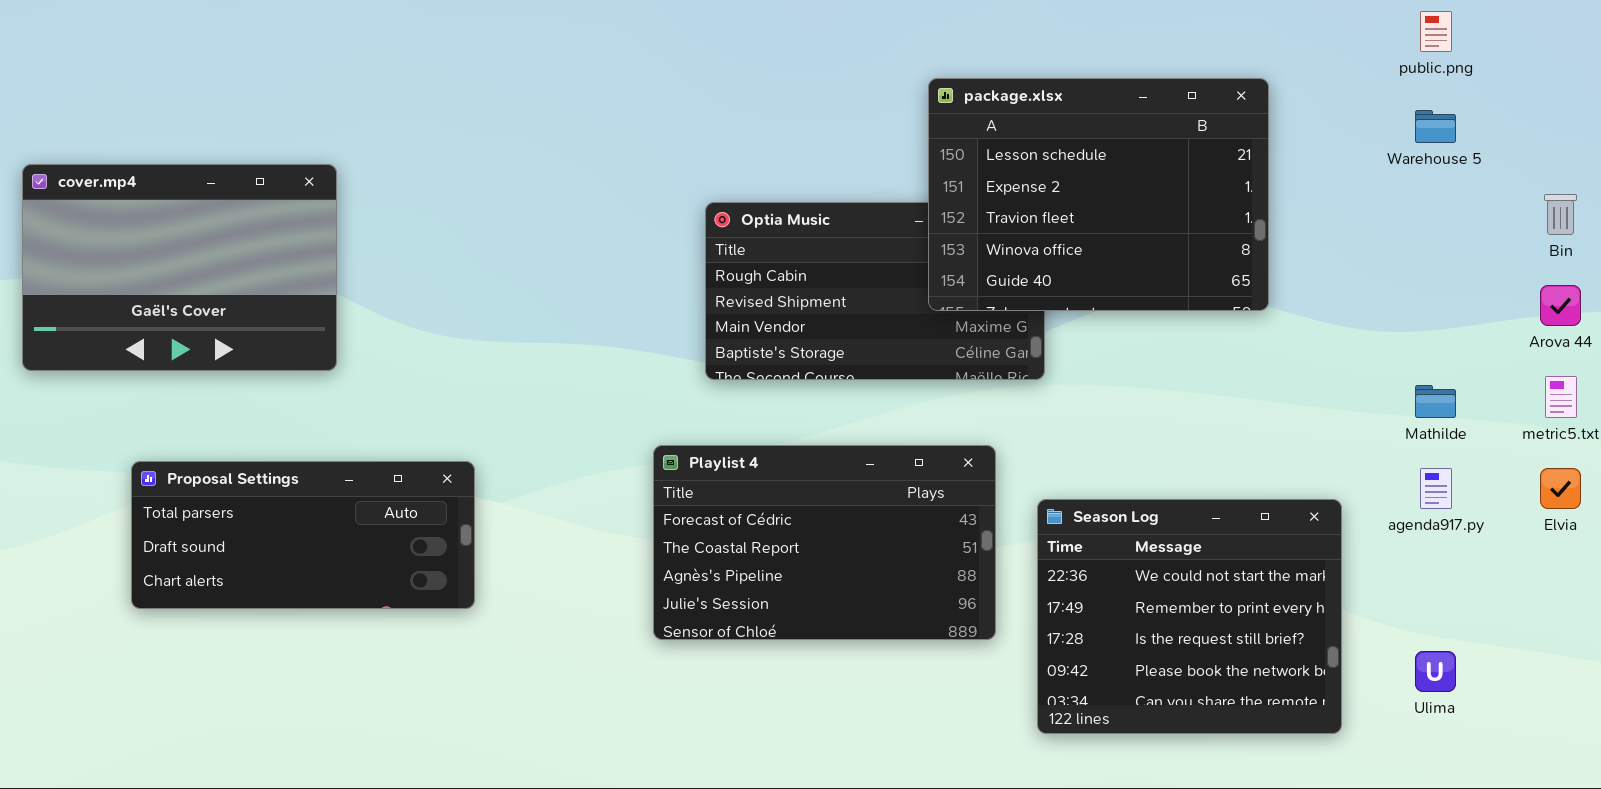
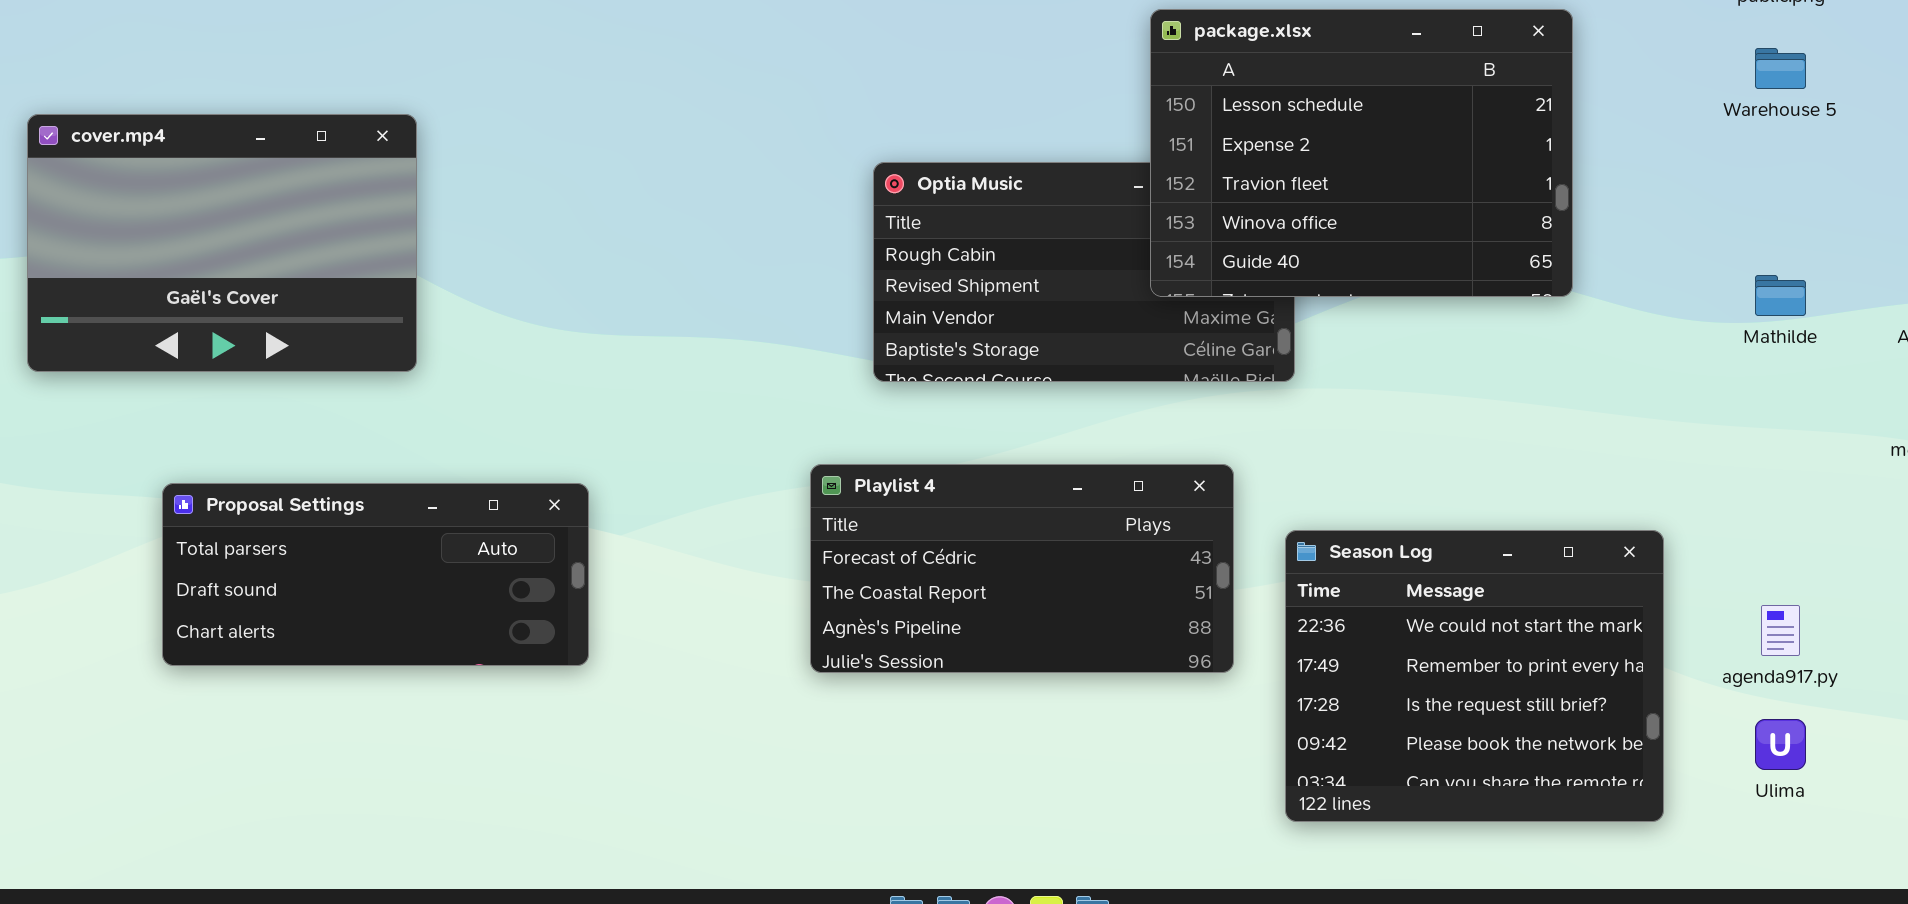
Mathilde: [1415,385,1456,418] -> [1755,275,1806,316], moved
Playlist 4: [653,445,996,640] -> [810,464,1234,673], resized
agenda917.py: [1420,468,1452,509] -> [1761,605,1800,656], moved

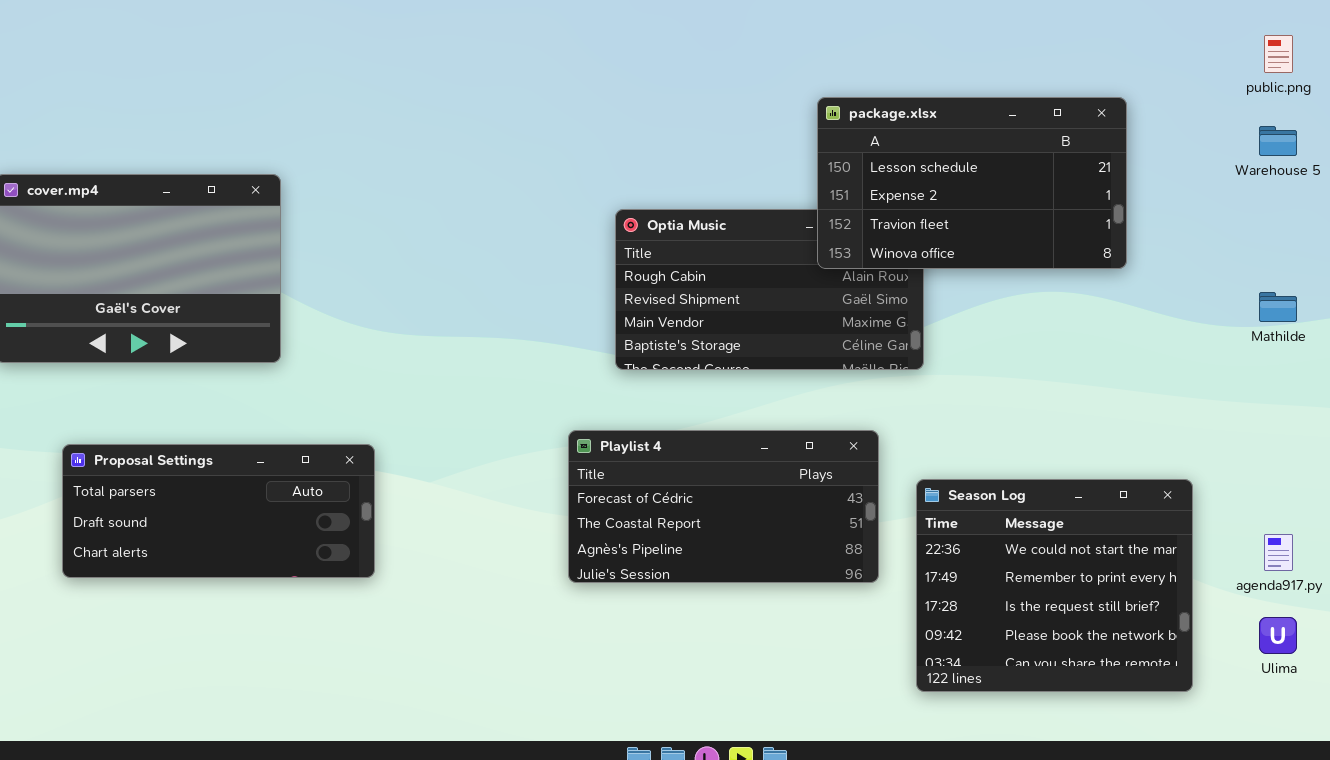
package.xlsx: [1150,9,1573,297] -> [817,97,1127,269], resized
Proposal Settings: [162,483,589,666] -> [62,444,375,578], moved

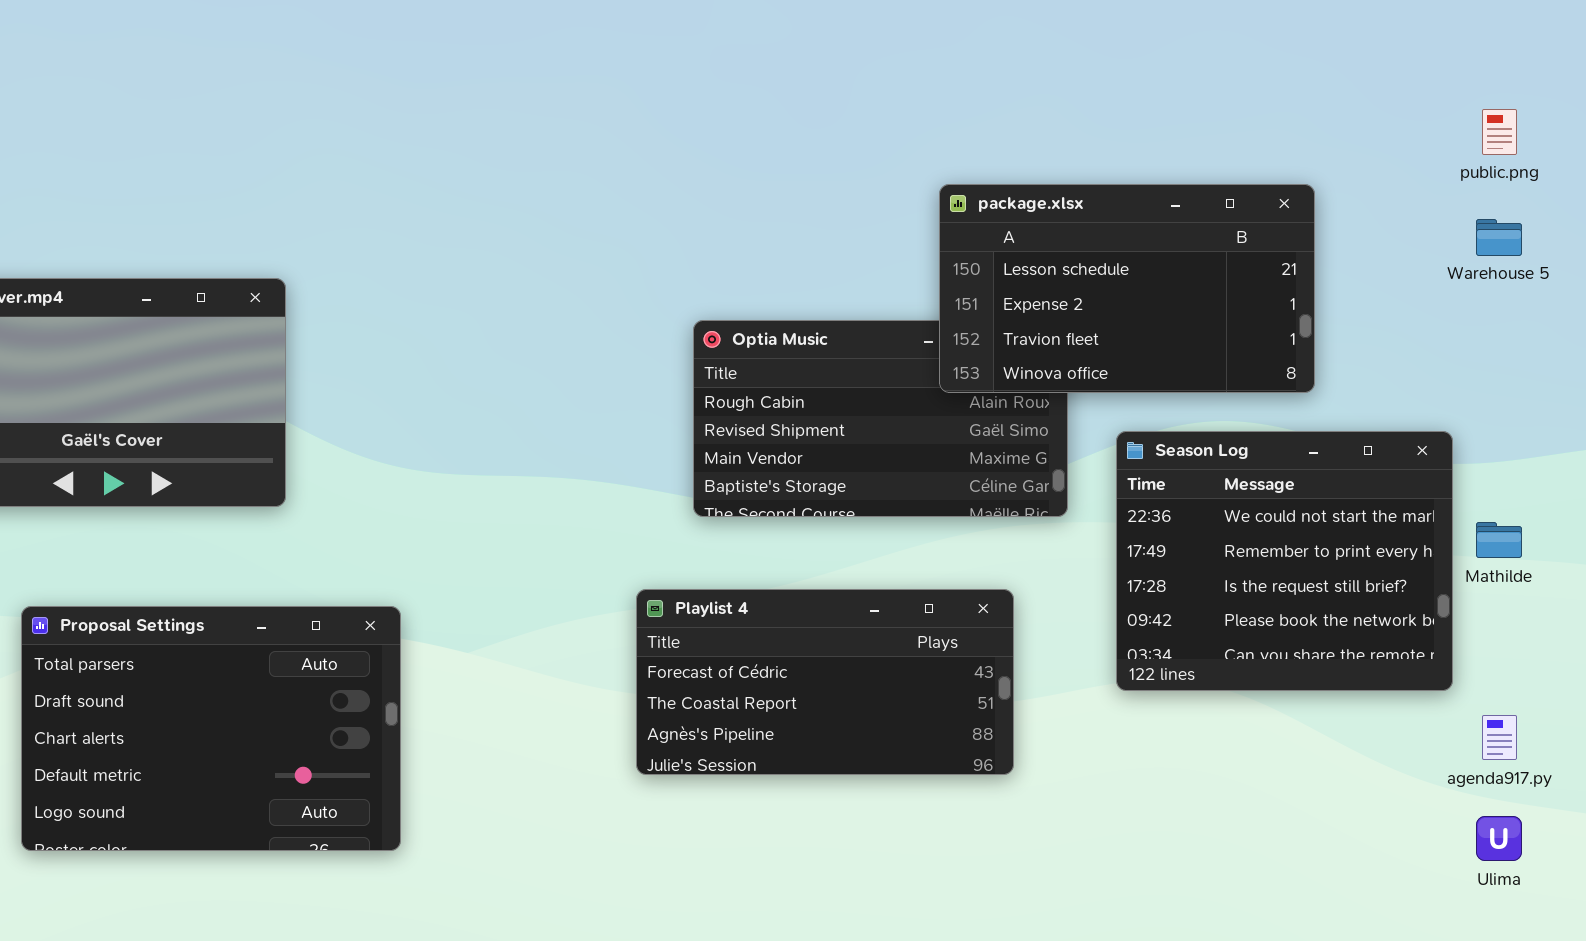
Mathilde: [1259,292,1297,322] -> [1476,522,1522,558], moved
Proposal Settings: [62,444,375,578] -> [21,606,401,851], resized
Season Log: [916,479,1193,692] -> [1116,431,1453,691], moved

